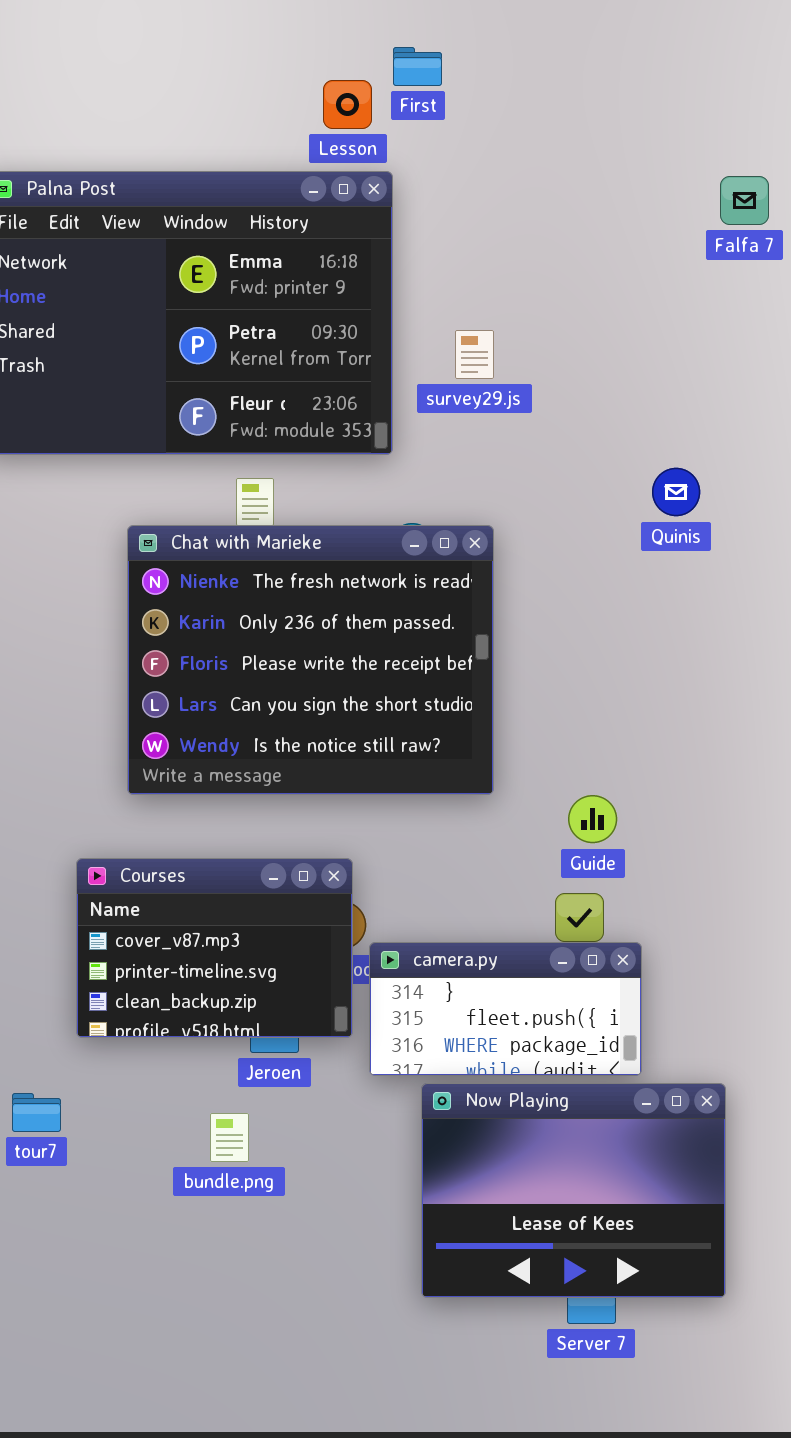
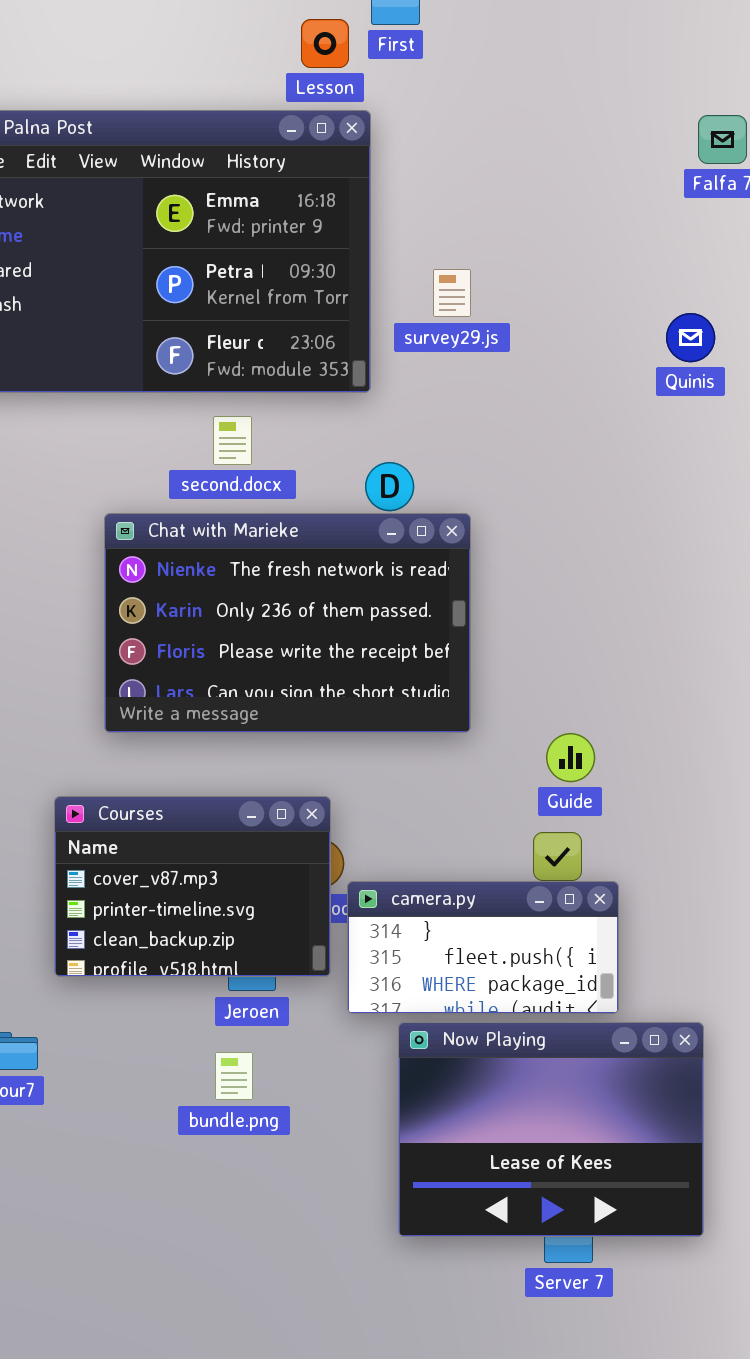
Quinis: [652,468,700,516] -> [666,313,715,362], moved
Chat with Marieke: [127,525,494,795] -> [104,513,471,733], resized
bundle.png: [210,1113,249,1162] -> [215,1052,253,1100], moved

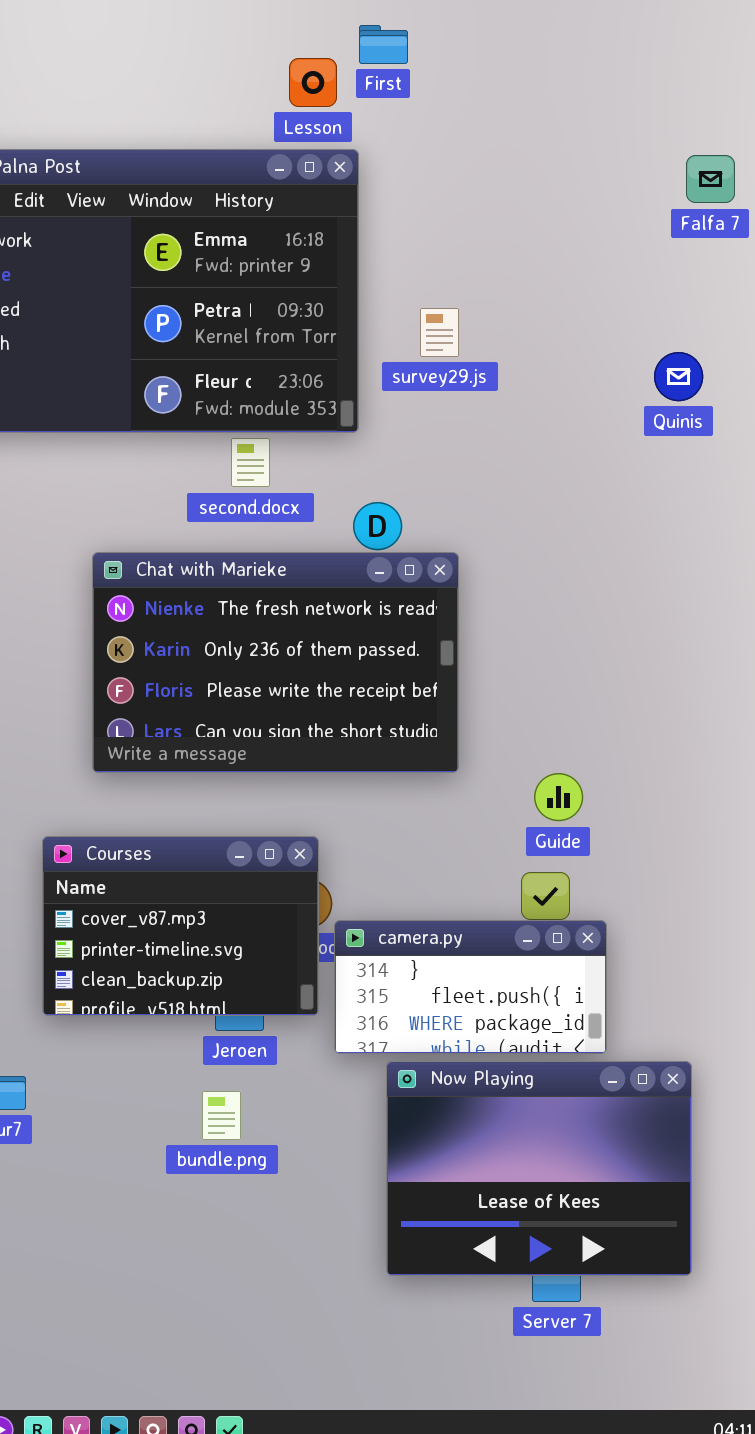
second.docx: [213,416,252,465] -> [231,438,270,487], moved

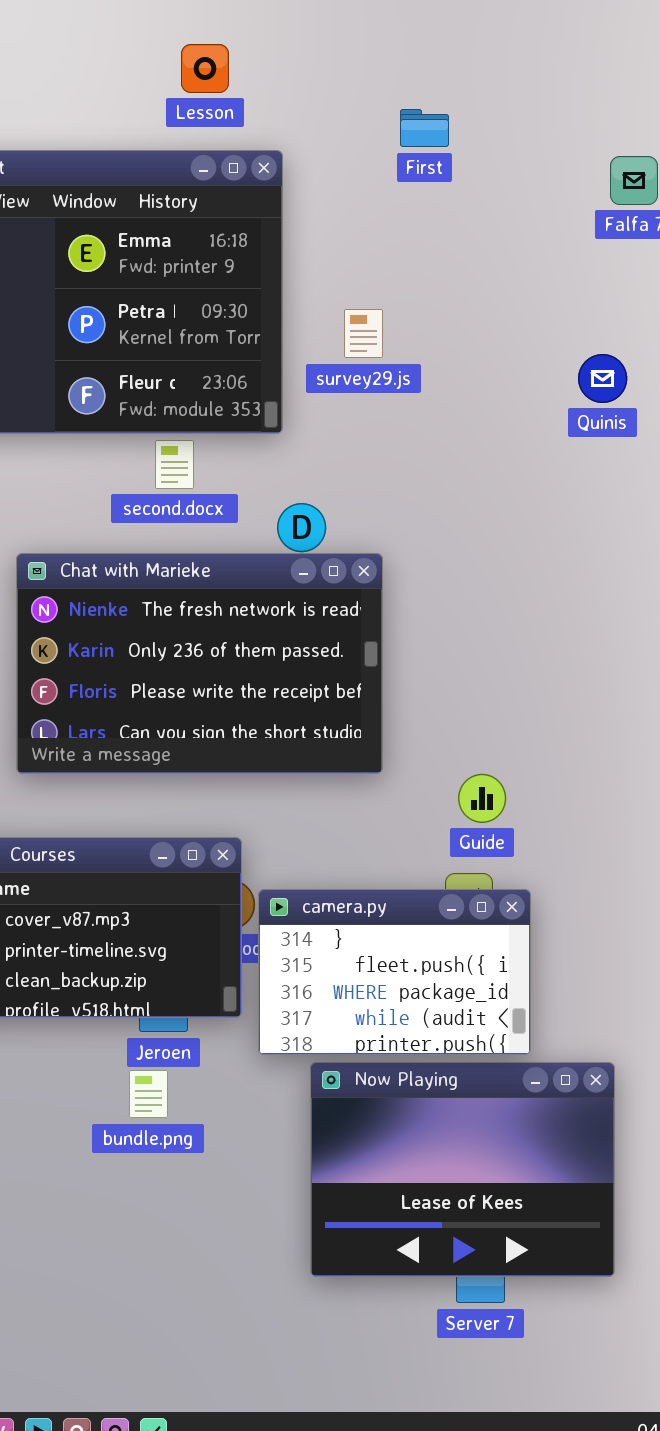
First: [359,25,408,64] -> [400,109,449,147], moved
Lesson: [289,58,337,107] -> [181,44,229,93], moved
camera.py: [334,920,607,1054] -> [258,889,531,1055], resized
bundle.png: [202,1091,241,1140] -> [129,1070,168,1118], moved

